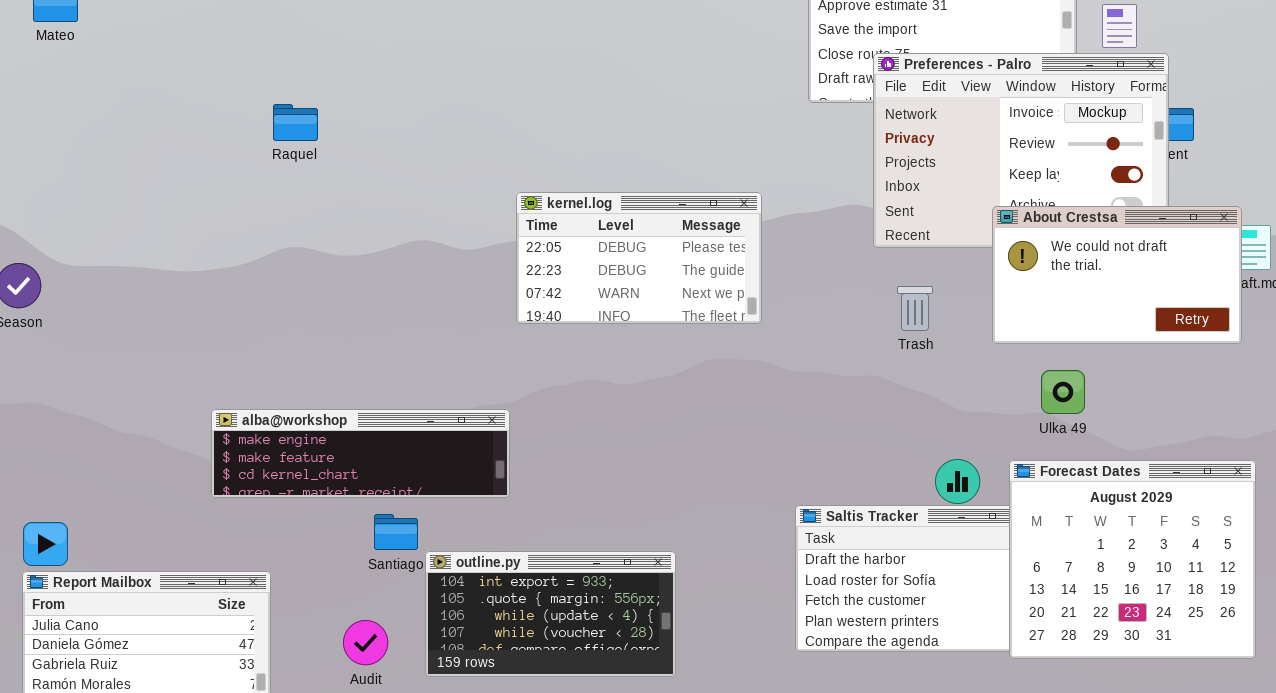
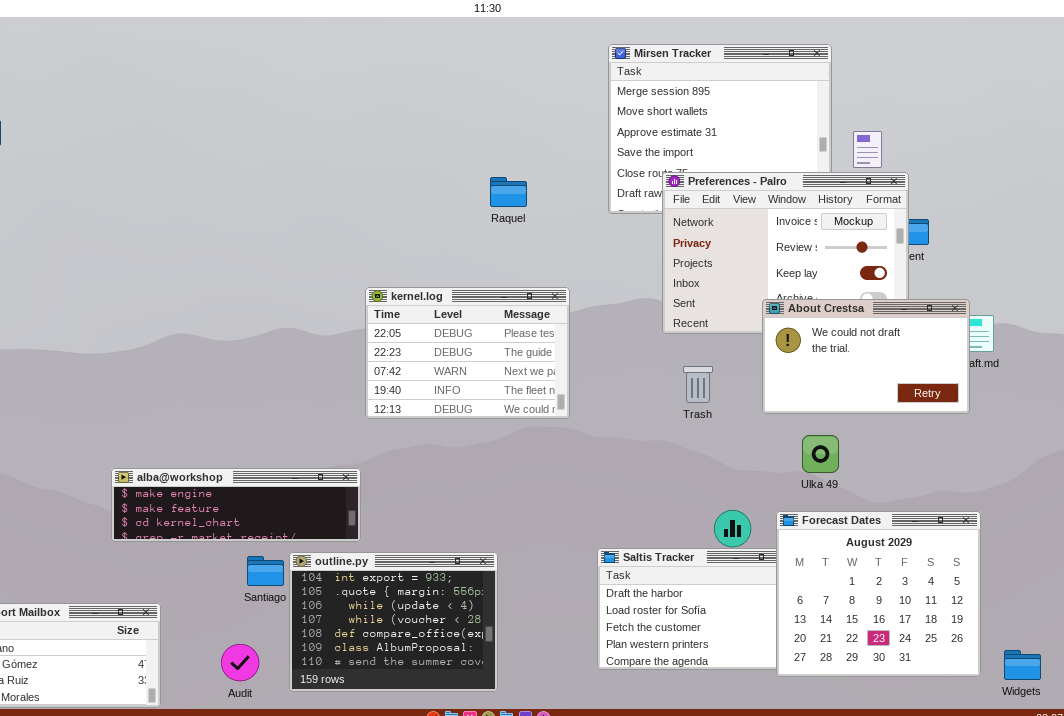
Raquel: [273,104,318,141] -> [490,177,527,207], moved
kernel.log: [516,192,762,324] -> [365,287,570,419], resized
outline.py: [425,551,676,677] -> [289,552,498,692], resized

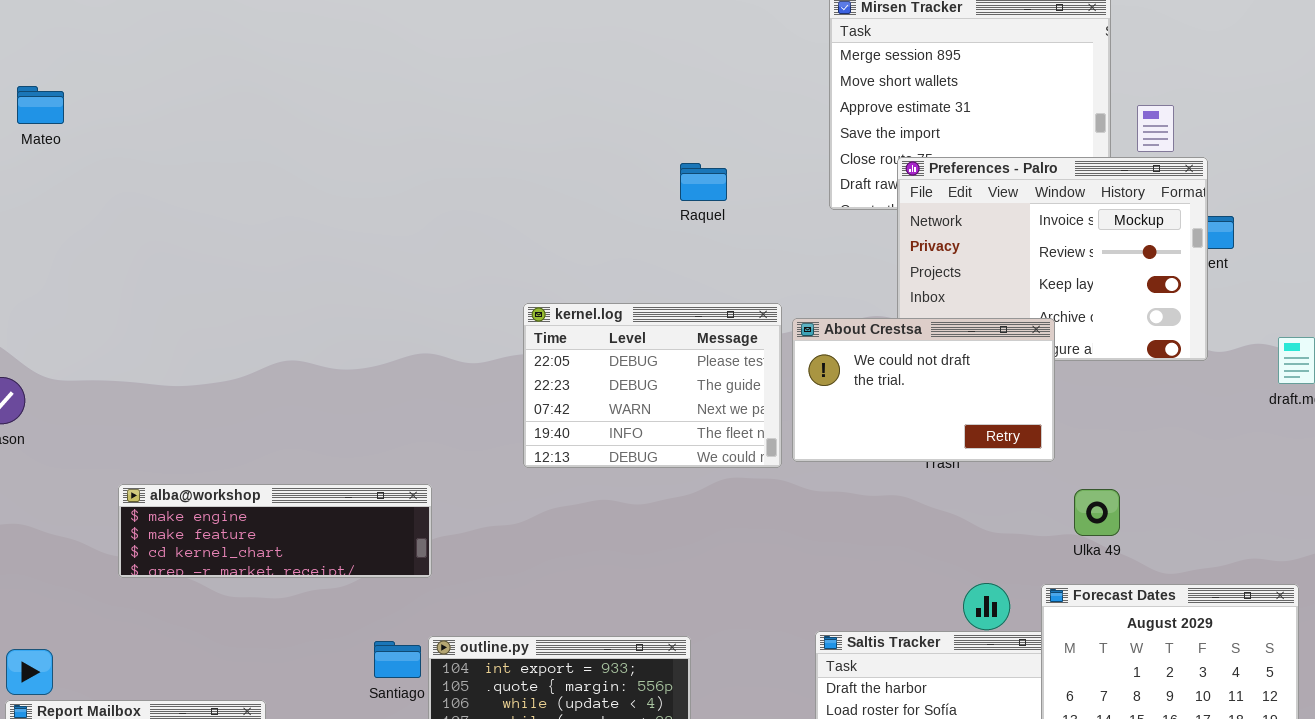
About Crestsa: [762,299,970,414] -> [792,318,1055,462], moved
alba@workshop: [111,468,361,542] -> [118,484,432,578], moved

